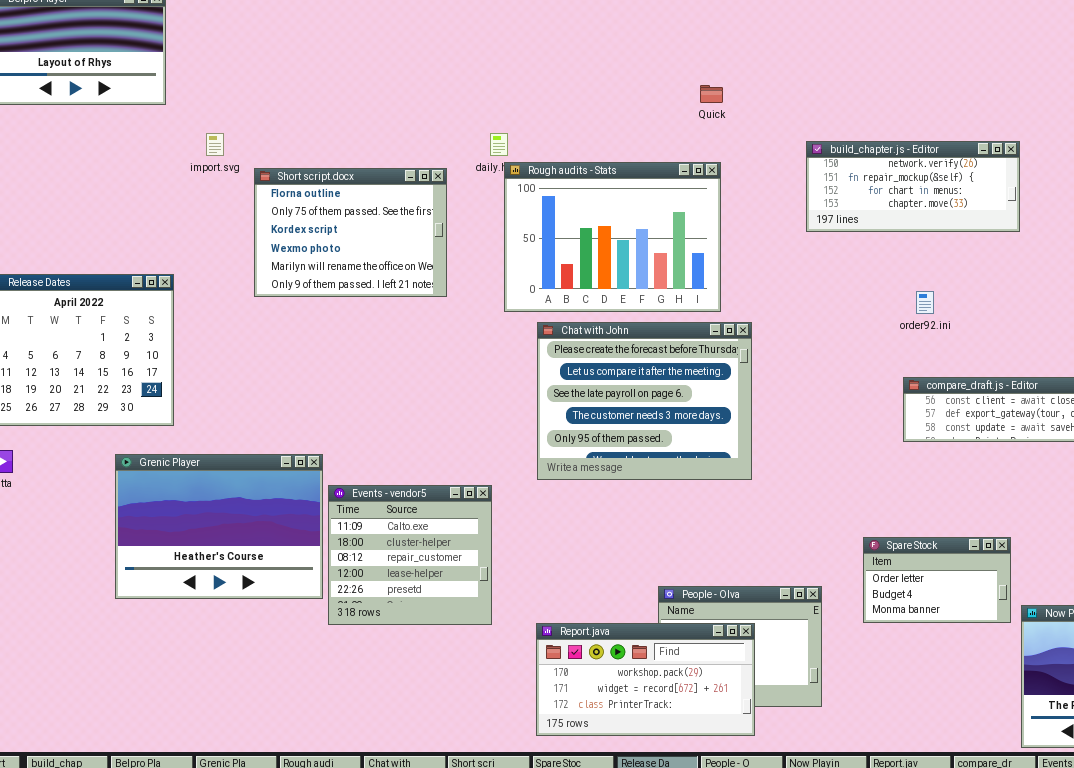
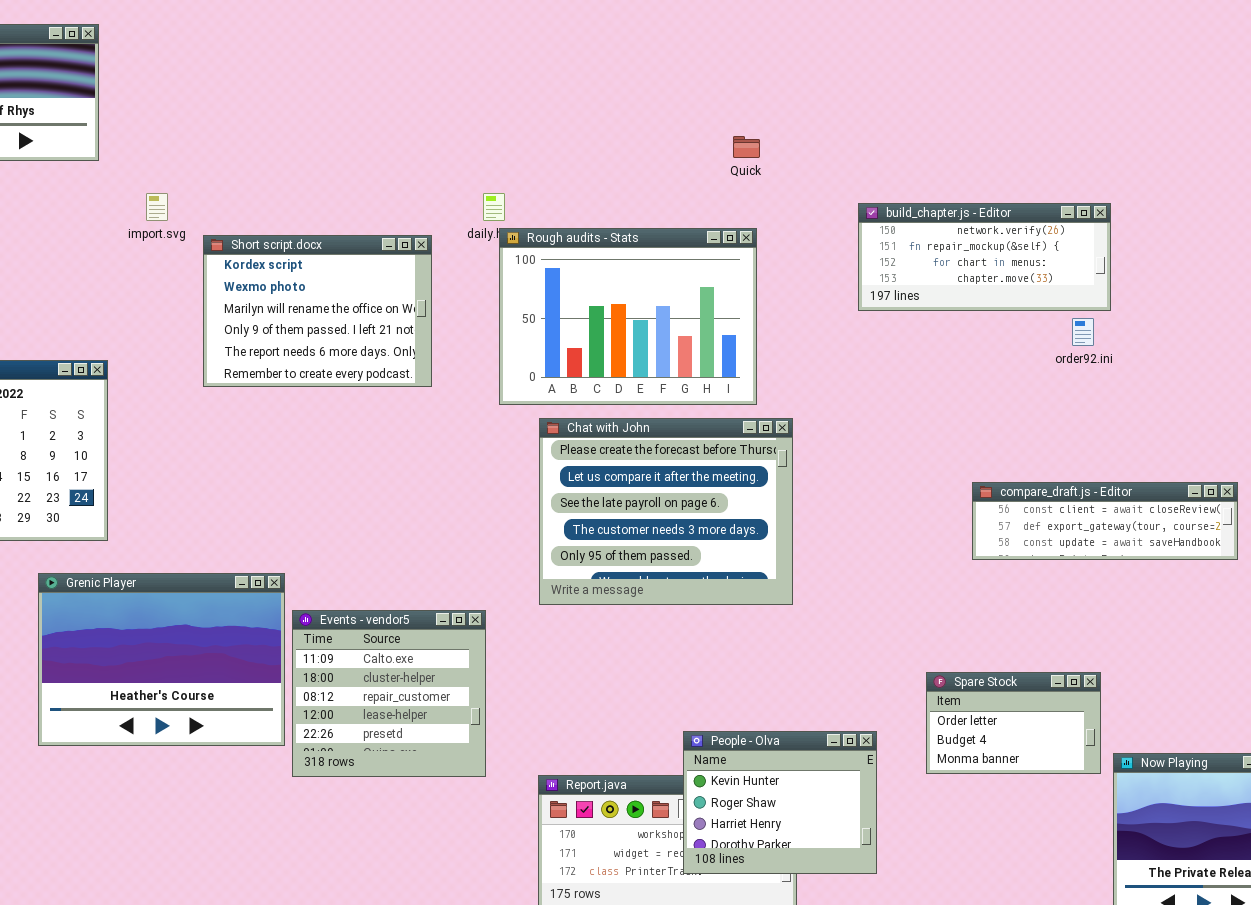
Short script.docx: [254,168,447,297] -> [203,235,432,387], scrolled down 2 rows
order92.ini: [916,291,934,314] -> [1072,318,1094,346], moved
People - Olva: [658,586,822,707] -> [683,731,877,874], raised

